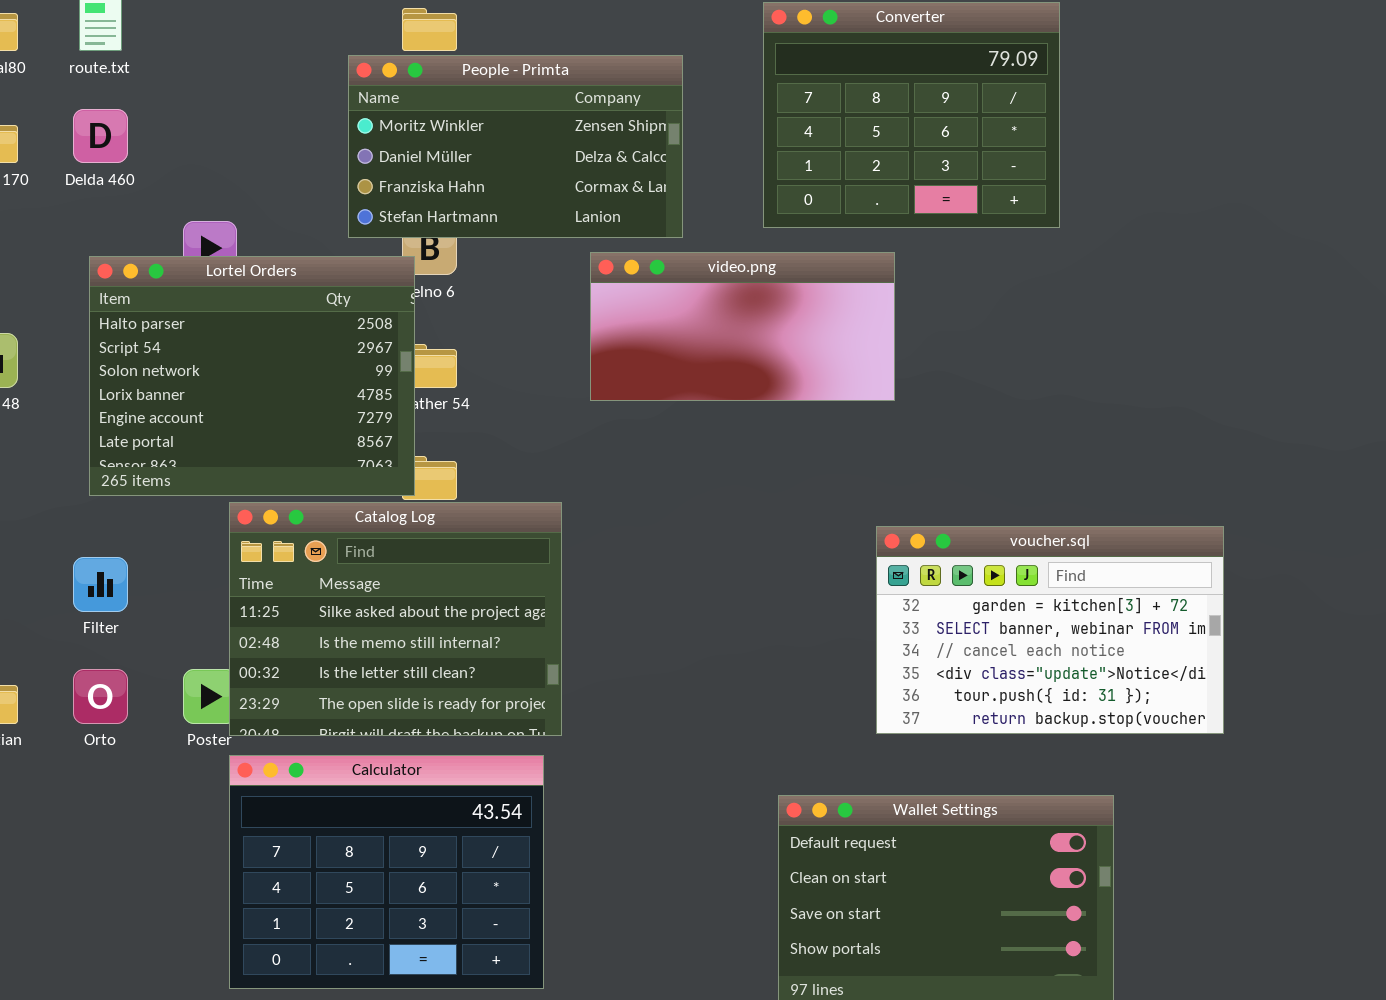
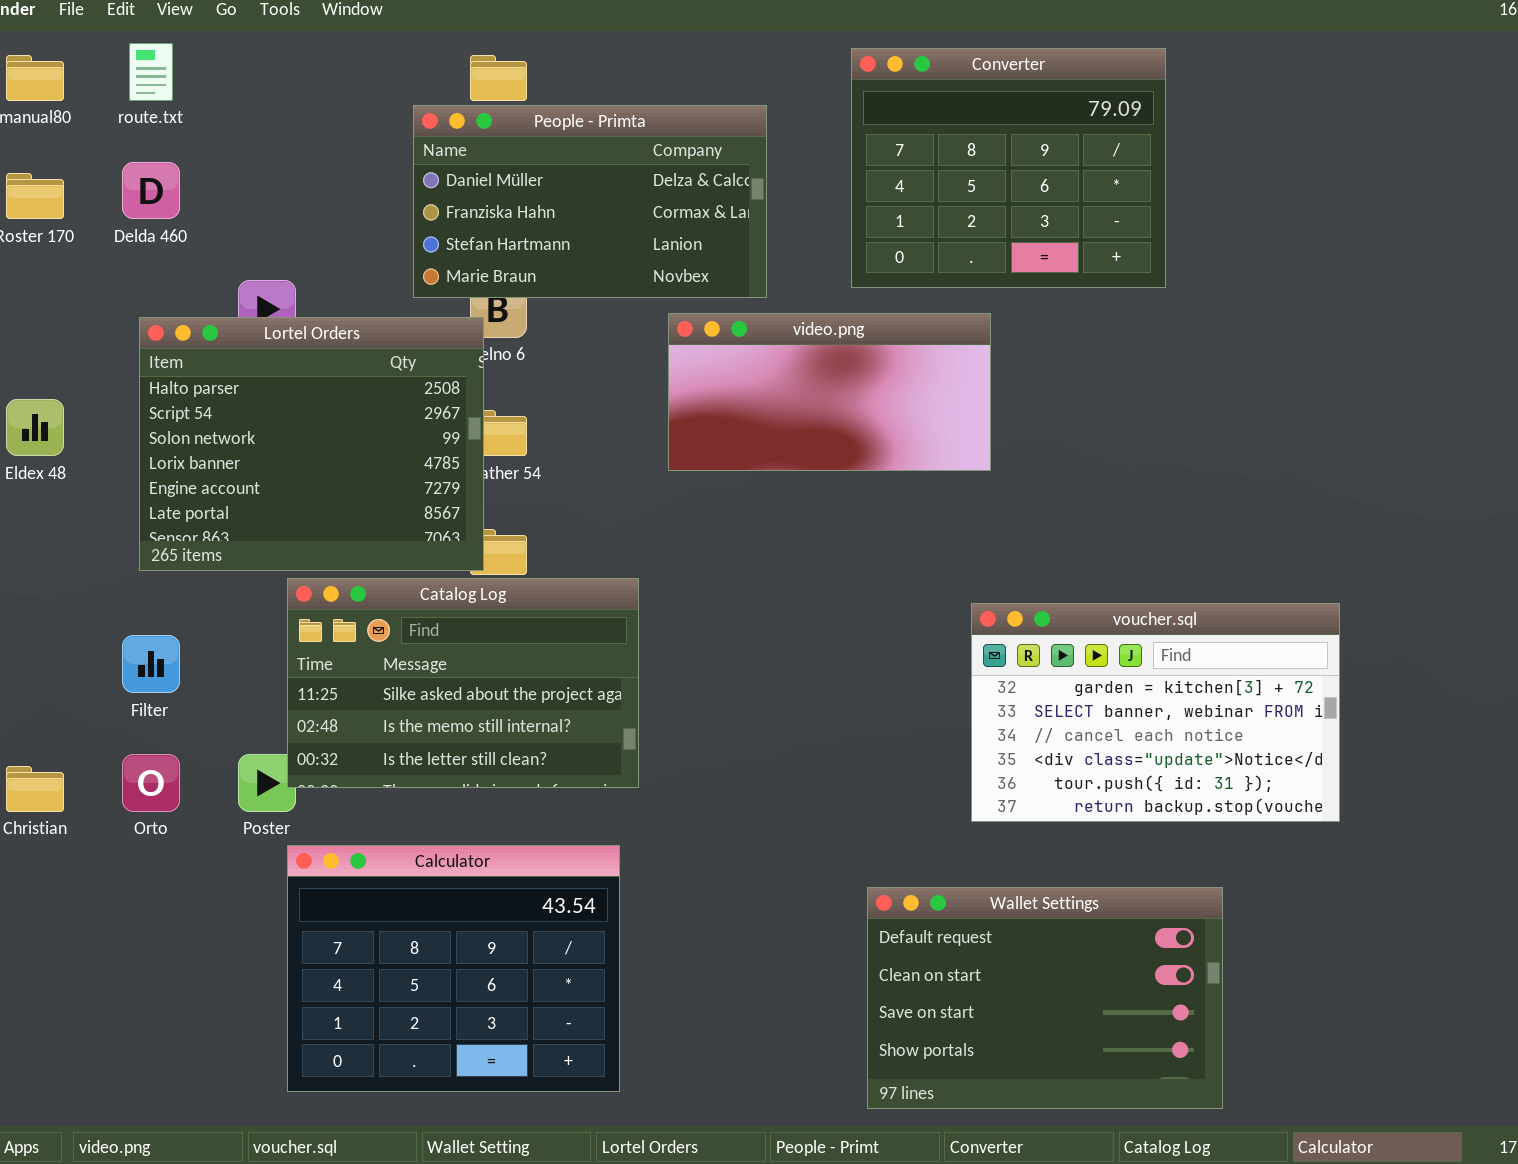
People - Primta: [348,55,683,238] -> [413,105,767,298], scrolled down 1 row
Catalog Log: [229,502,562,736] -> [287,578,639,788], resized

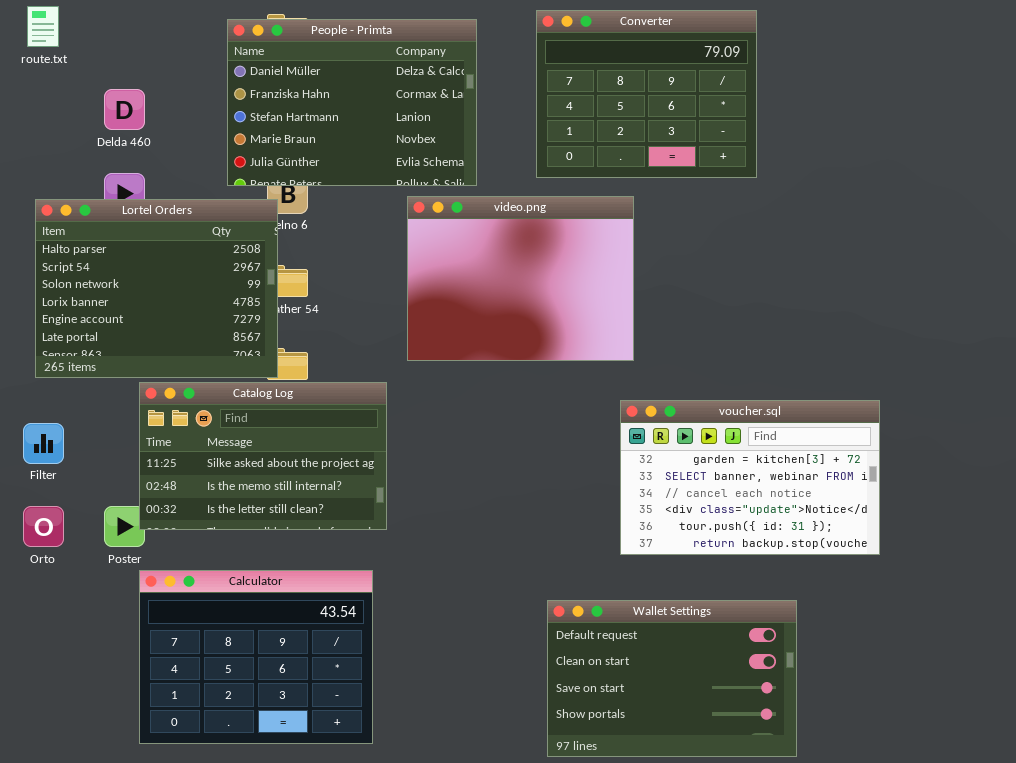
People - Primta: [413,105,767,298] -> [227,19,477,186], resized
Delda 460: [122,162,180,219] -> [104,89,145,130], moved
video.png: [668,313,991,471] -> [407,196,634,361], resized

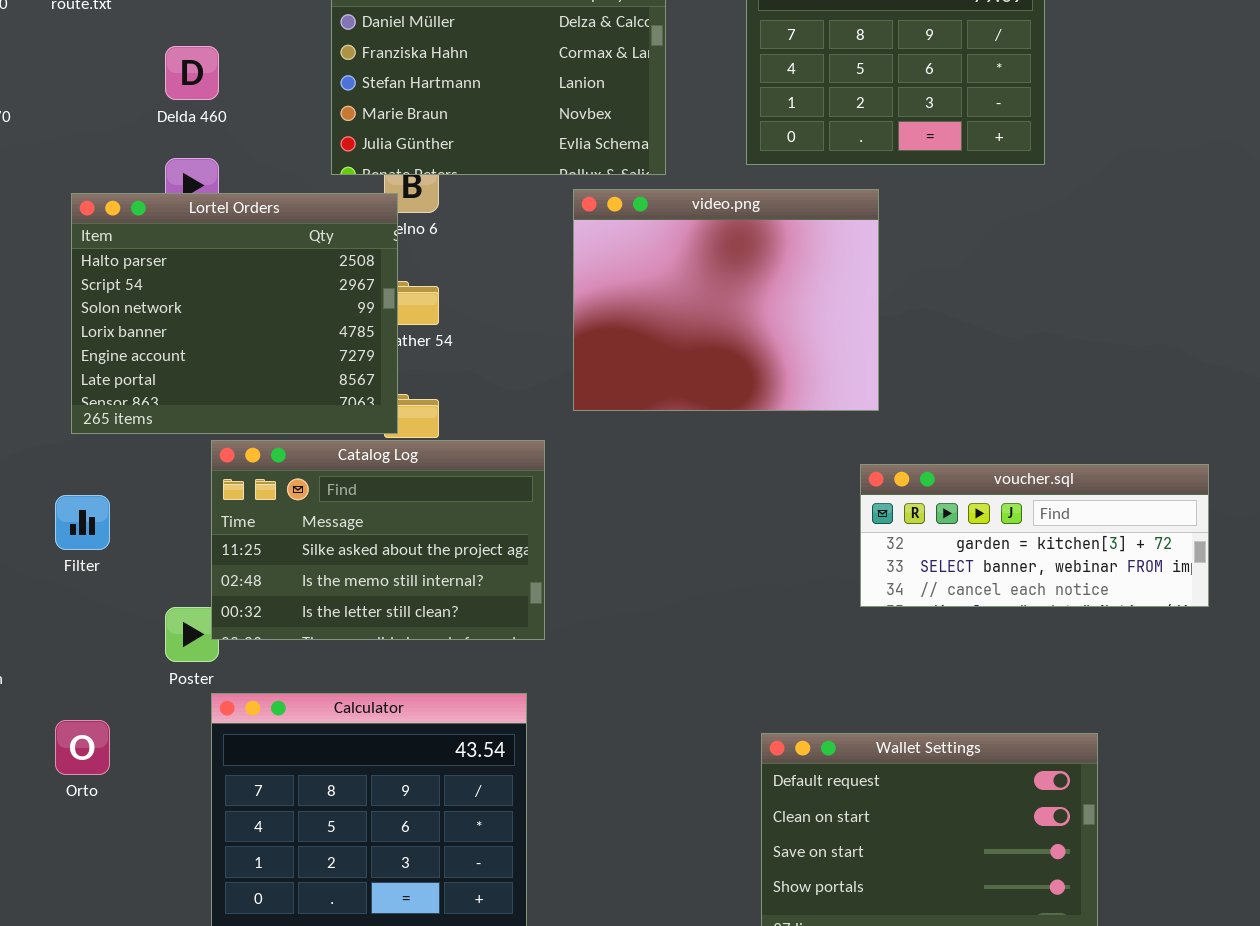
voucher.sql: [620,400,880,555] -> [860,464,1209,607], resized
Orto: [23,506,64,547] -> [55,720,110,775], moved

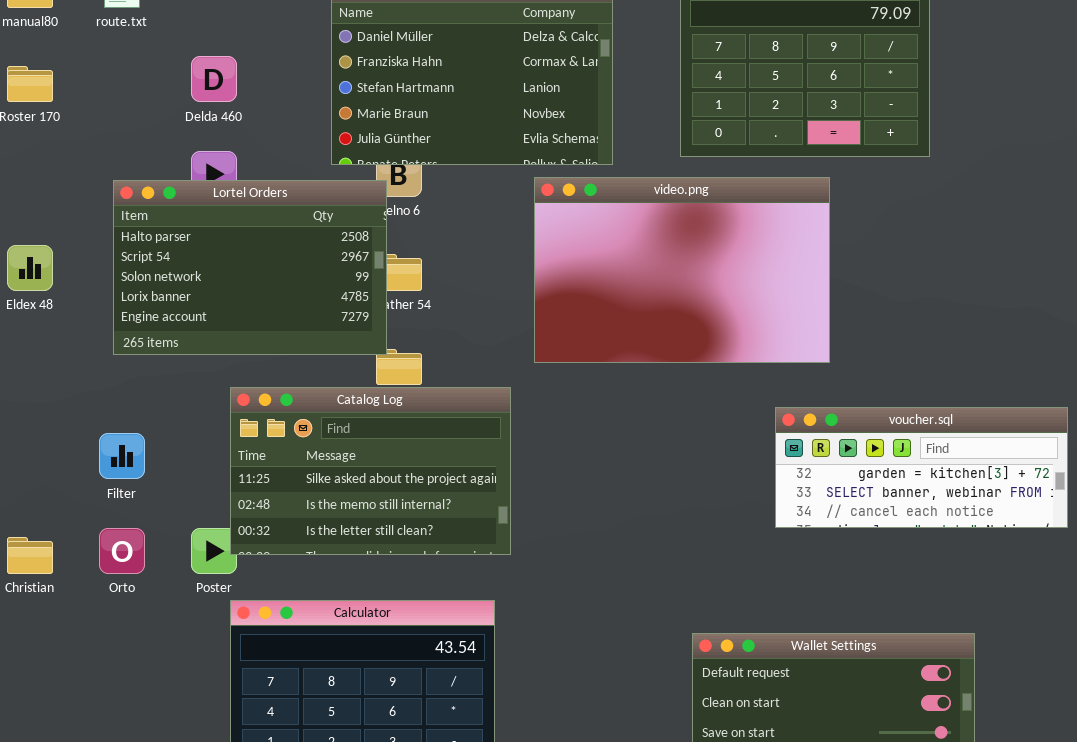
video.png: [573,189,879,411] -> [534,177,830,363], resized
Lortel Orders: [71,193,398,434] -> [113,180,387,355], resized
Orto: [55,720,110,775] -> [99,528,145,574], moved

